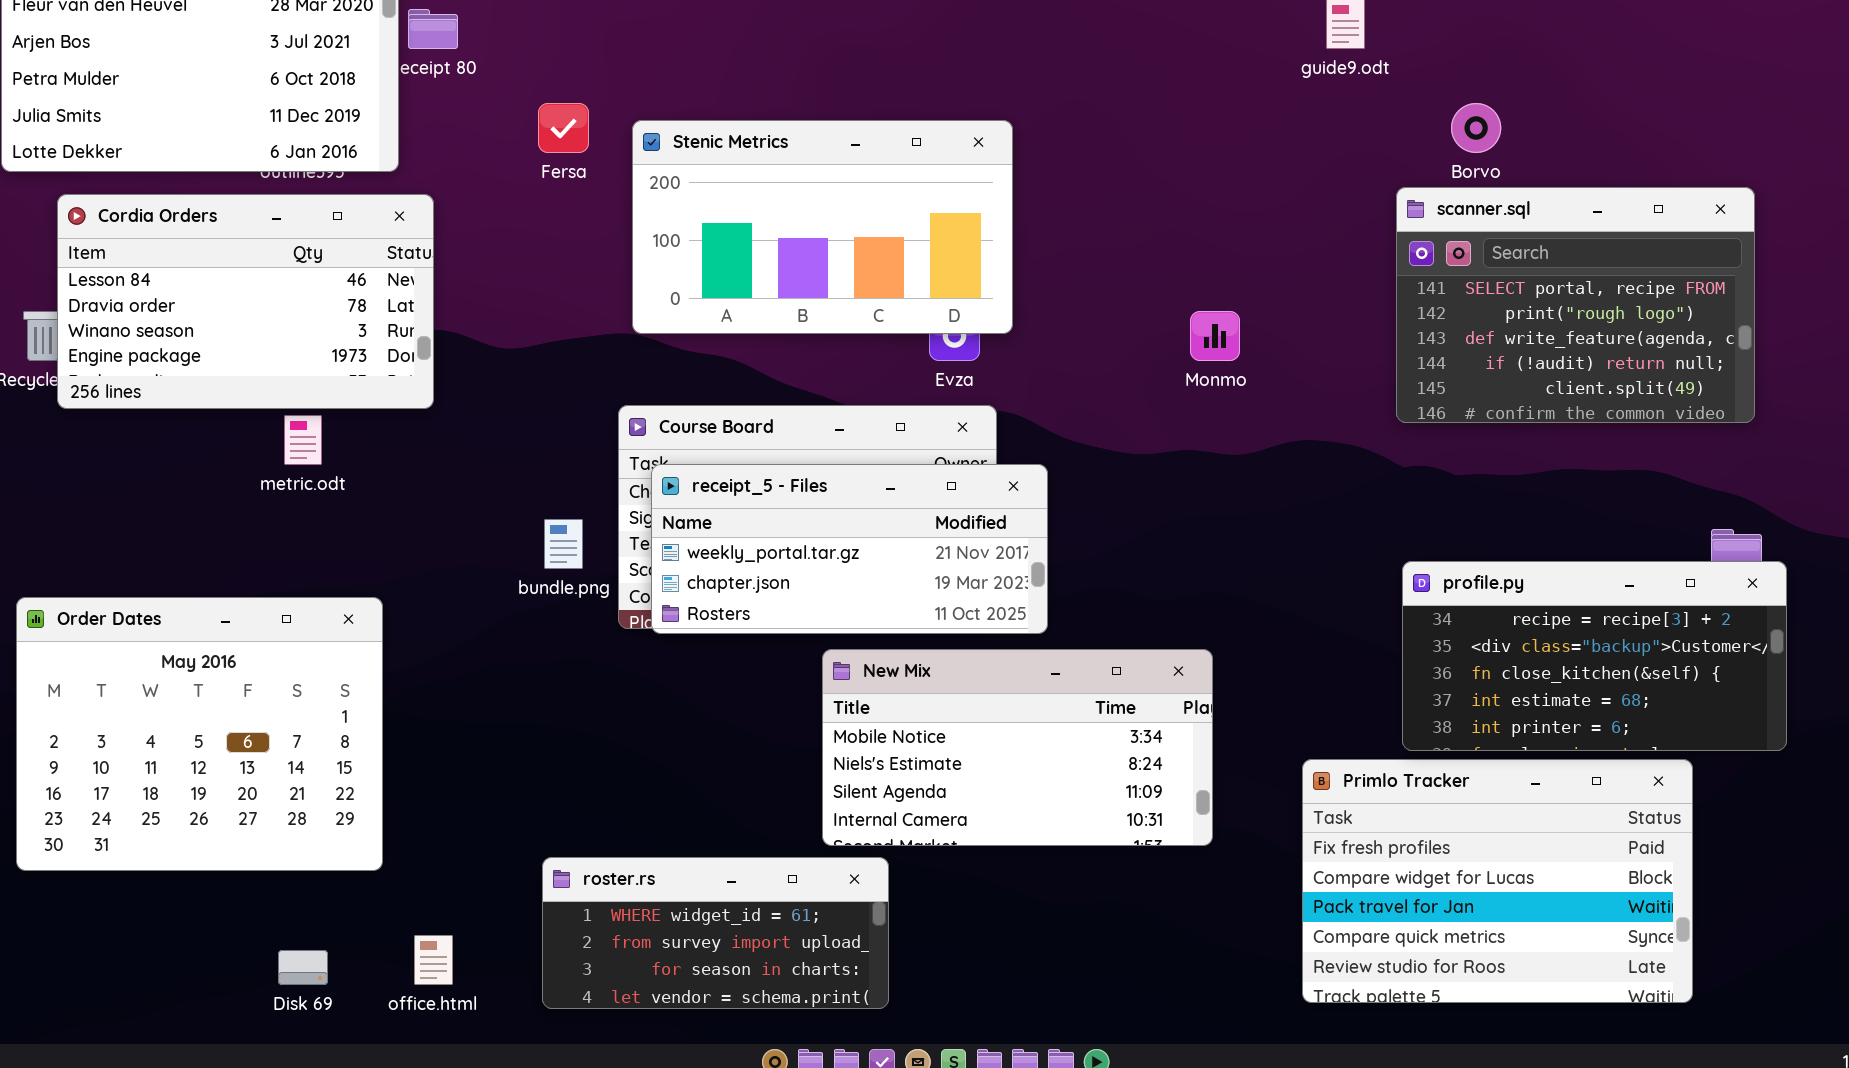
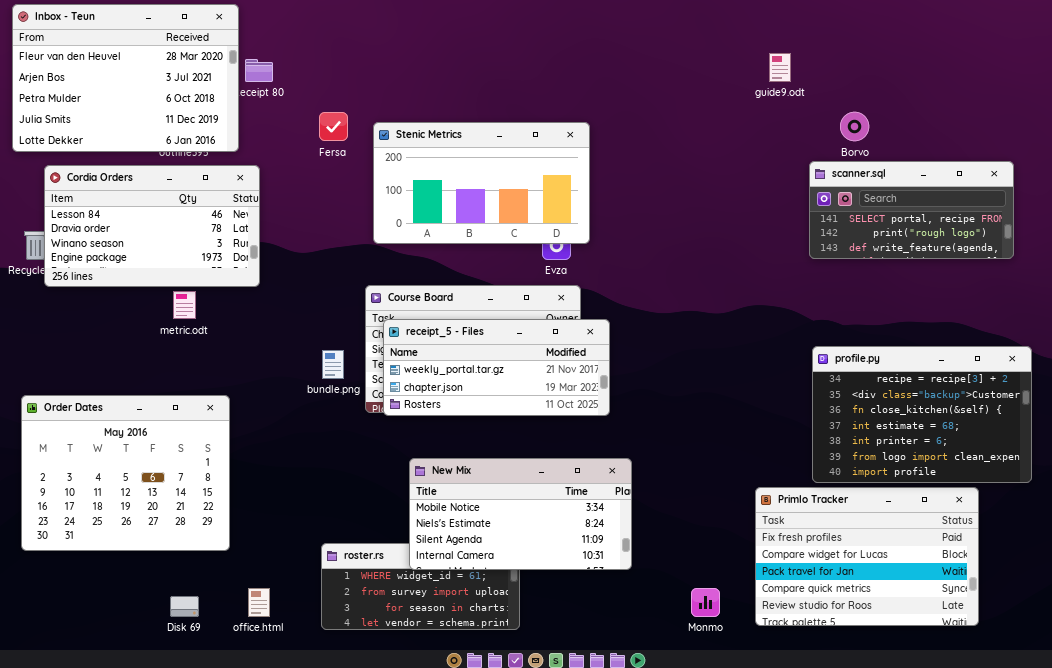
scanner.sql: [1396,187,1755,423] -> [809,161,1014,259], resized
Monmo: [1190,311,1240,361] -> [691,588,720,617], moved
profile.py: [1402,561,1787,751] -> [812,346,1032,483], resized
New Mix: [822,649,1213,846] -> [409,458,632,570], moved

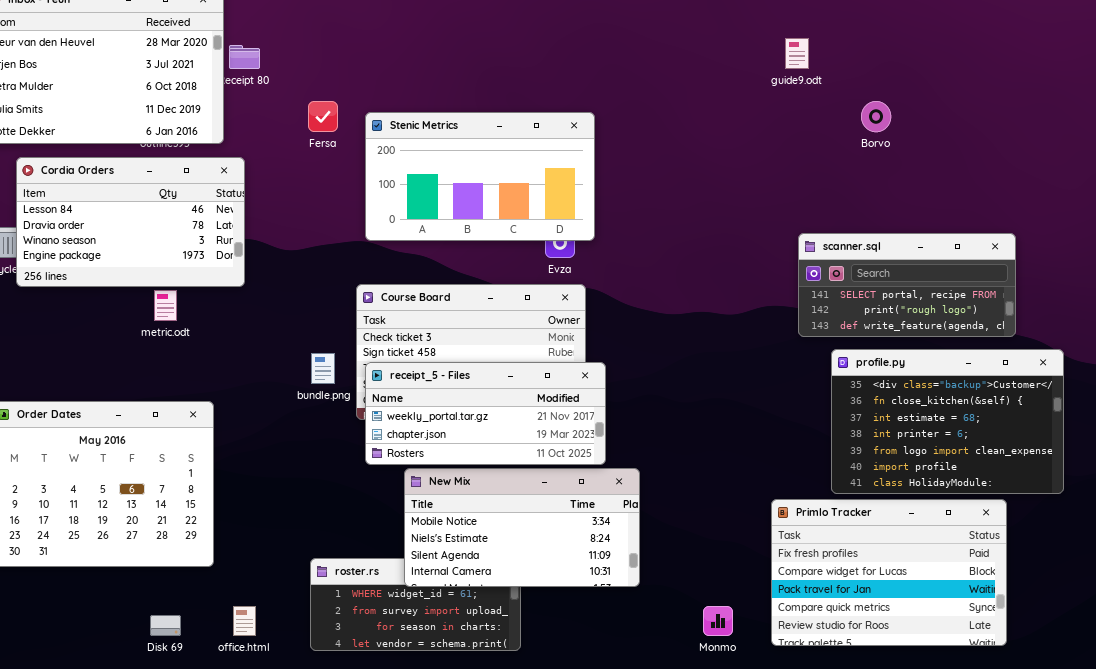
scanner.sql: [809,161,1014,259] -> [798,233,1016,337], moved
receipt_5 - Files: [383,319,610,416] -> [365,362,606,465], moved
profile.py: [812,346,1032,483] -> [831,349,1064,494], scrolled down 1 row

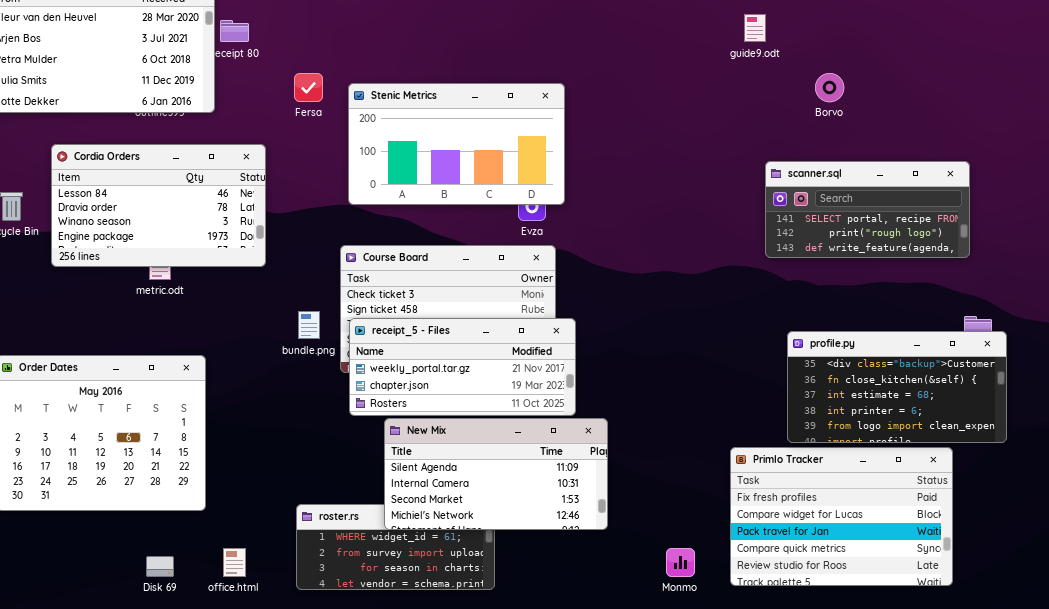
Cordia Orders: [16,157,245,287] -> [51,144,266,267], moved
scanner.sql: [798,233,1016,337] -> [765,161,970,258], moved
profile.py: [831,349,1064,494] -> [787,331,1007,443], resized
New Mix: [404,468,640,587] -> [384,418,608,530], scrolled down 2 rows

